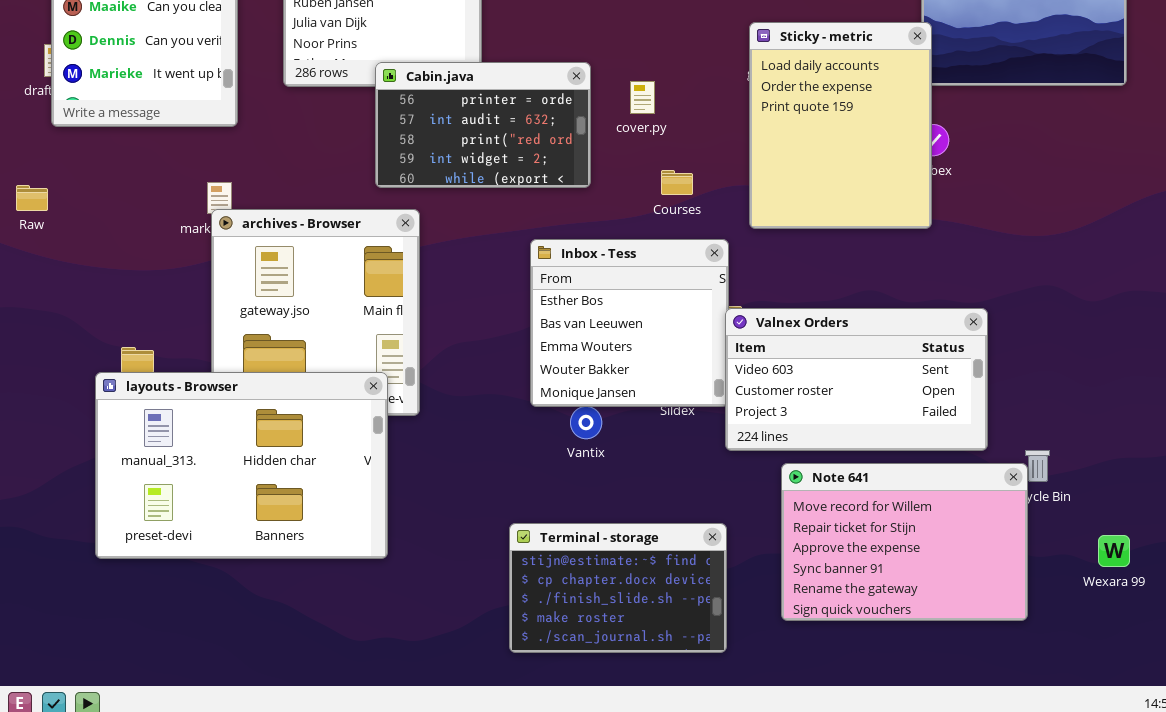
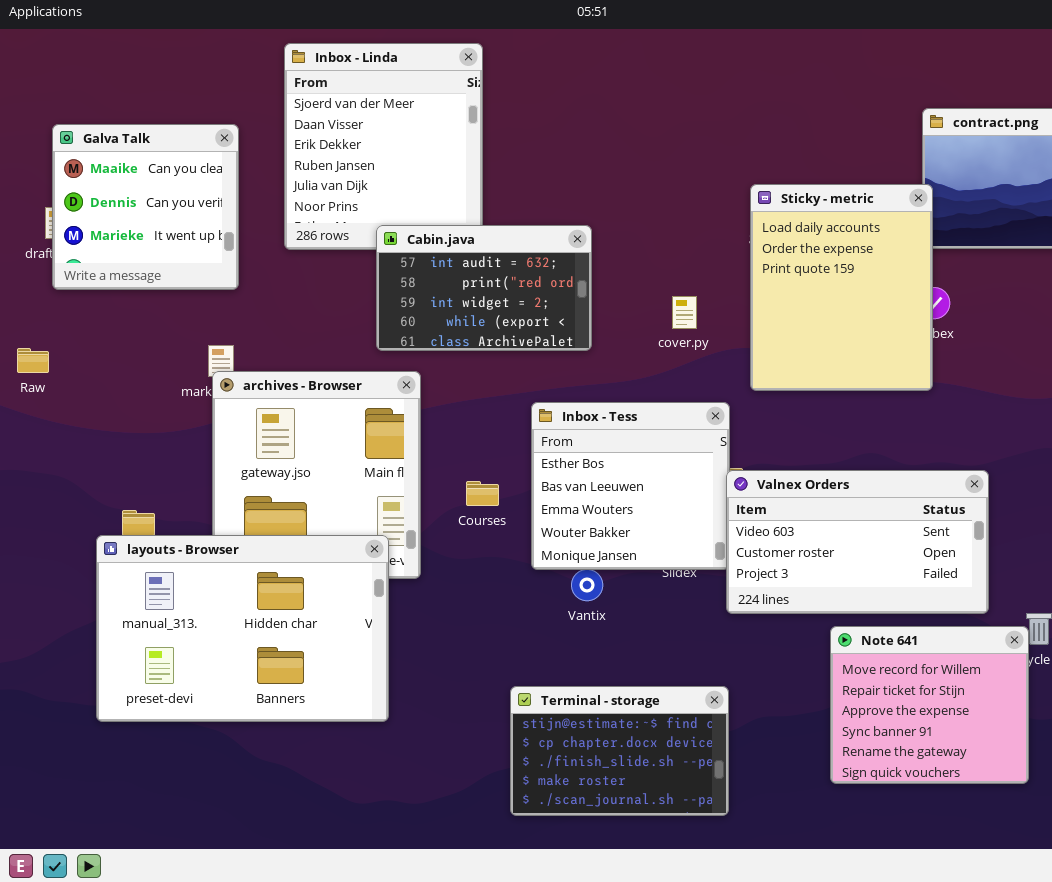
Cabin.java: [375,62,591,188] -> [376,225,592,351], scrolled down 1 row
cover.py: [630,81,655,114] -> [672,296,697,329], moved
Courses: [661,170,693,195] -> [466,481,499,506], moved
Note 641: [781,463,1028,621] -> [830,626,1029,784], resized

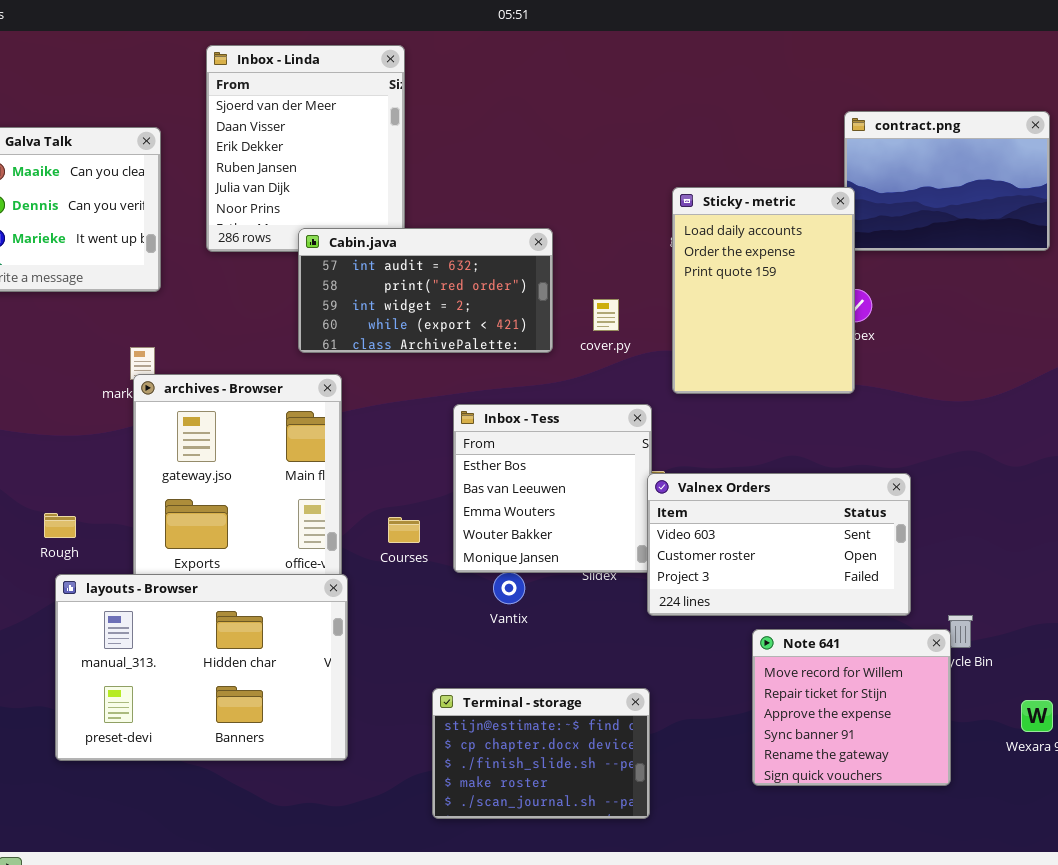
Cabin.java: [376,225,592,351] -> [298,228,553,353], resized
Courses: [466,481,499,506] -> [388,517,420,543], moved
layouts - Browser: [96,535,389,722] -> [55,574,348,761], moved

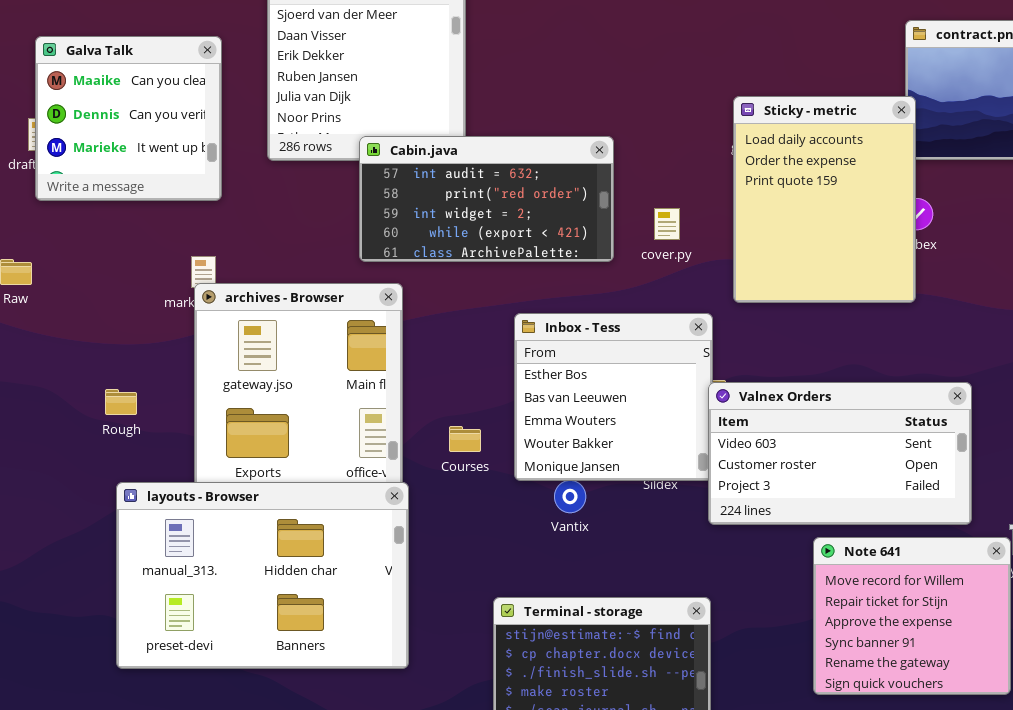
Rough: [44,513,76,538] -> [105,389,137,415], moved

